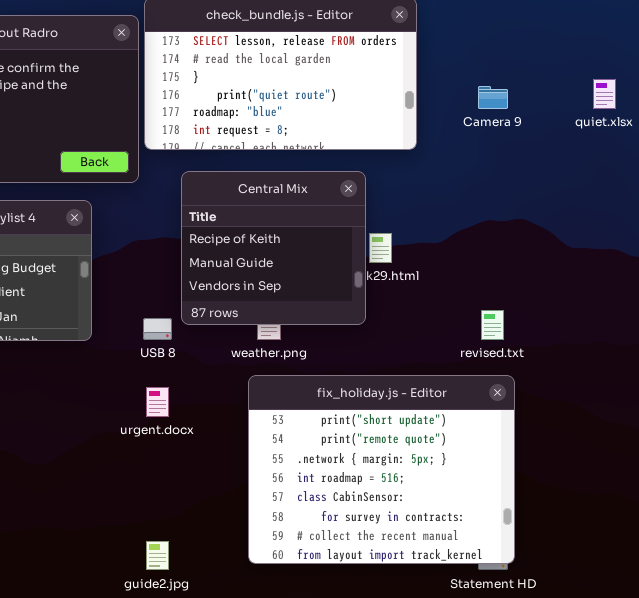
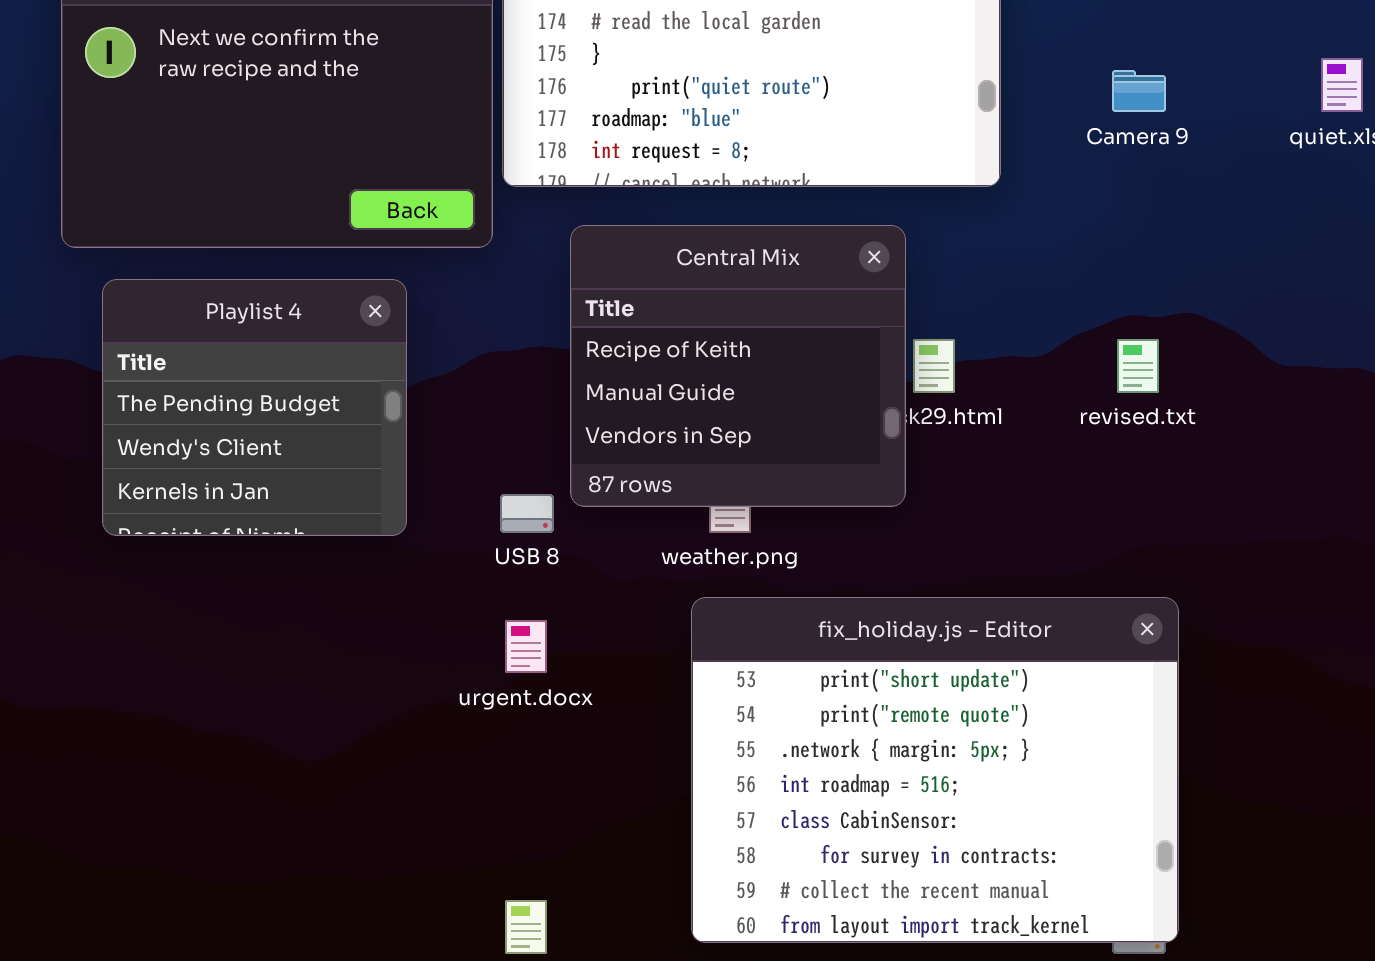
revised.txt: [481,310,504,340] -> [1117,339,1159,393], moved

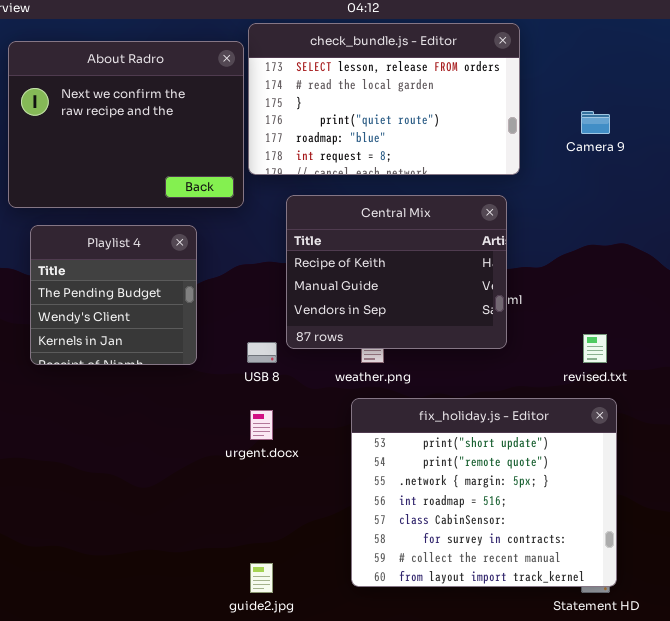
Central Mix: [570,225,906,507] -> [286,195,507,349], resized
revised.txt: [1117,339,1159,393] -> [583,334,607,363], moved

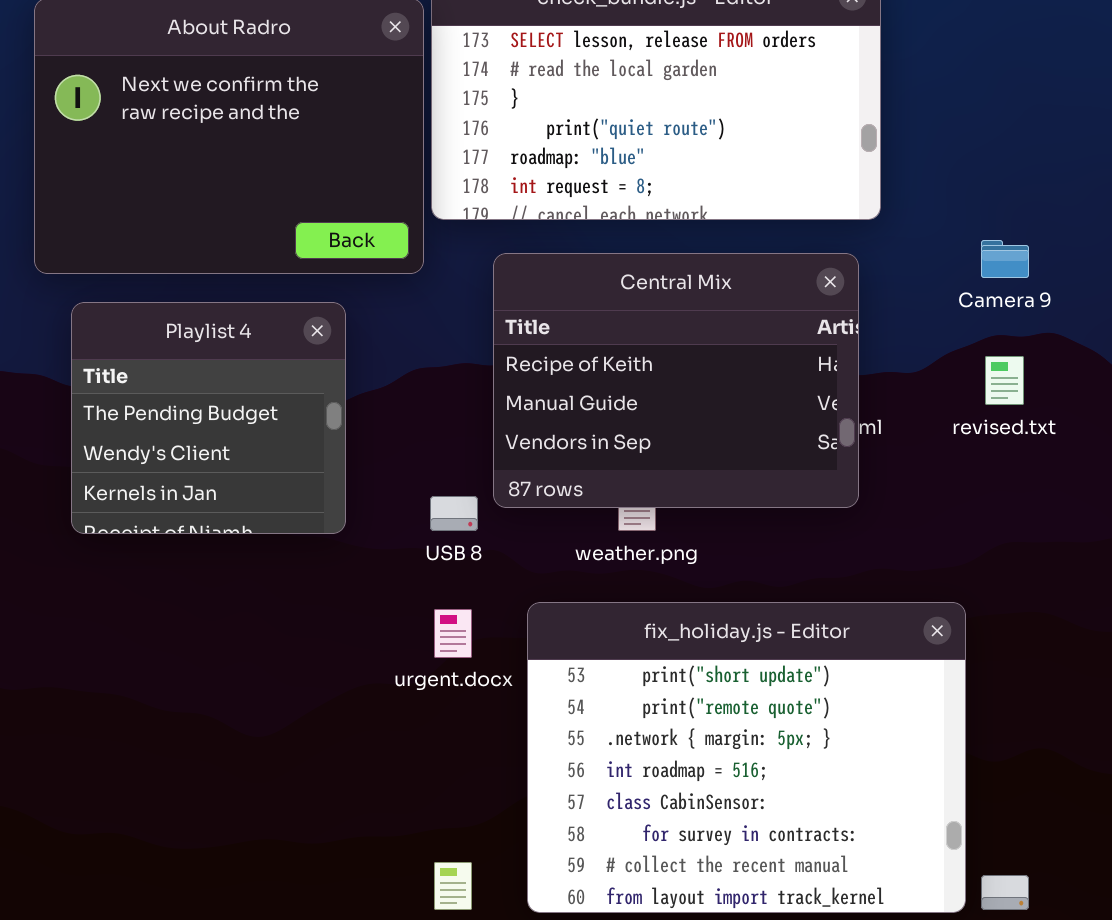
Camera 9: [581,111,610,134] -> [981,240,1029,278], moved
revised.txt: [583,334,607,363] -> [985,356,1024,405], moved
fix_holiday.js - Editor: [351,398,617,587] -> [527,602,966,913], moved

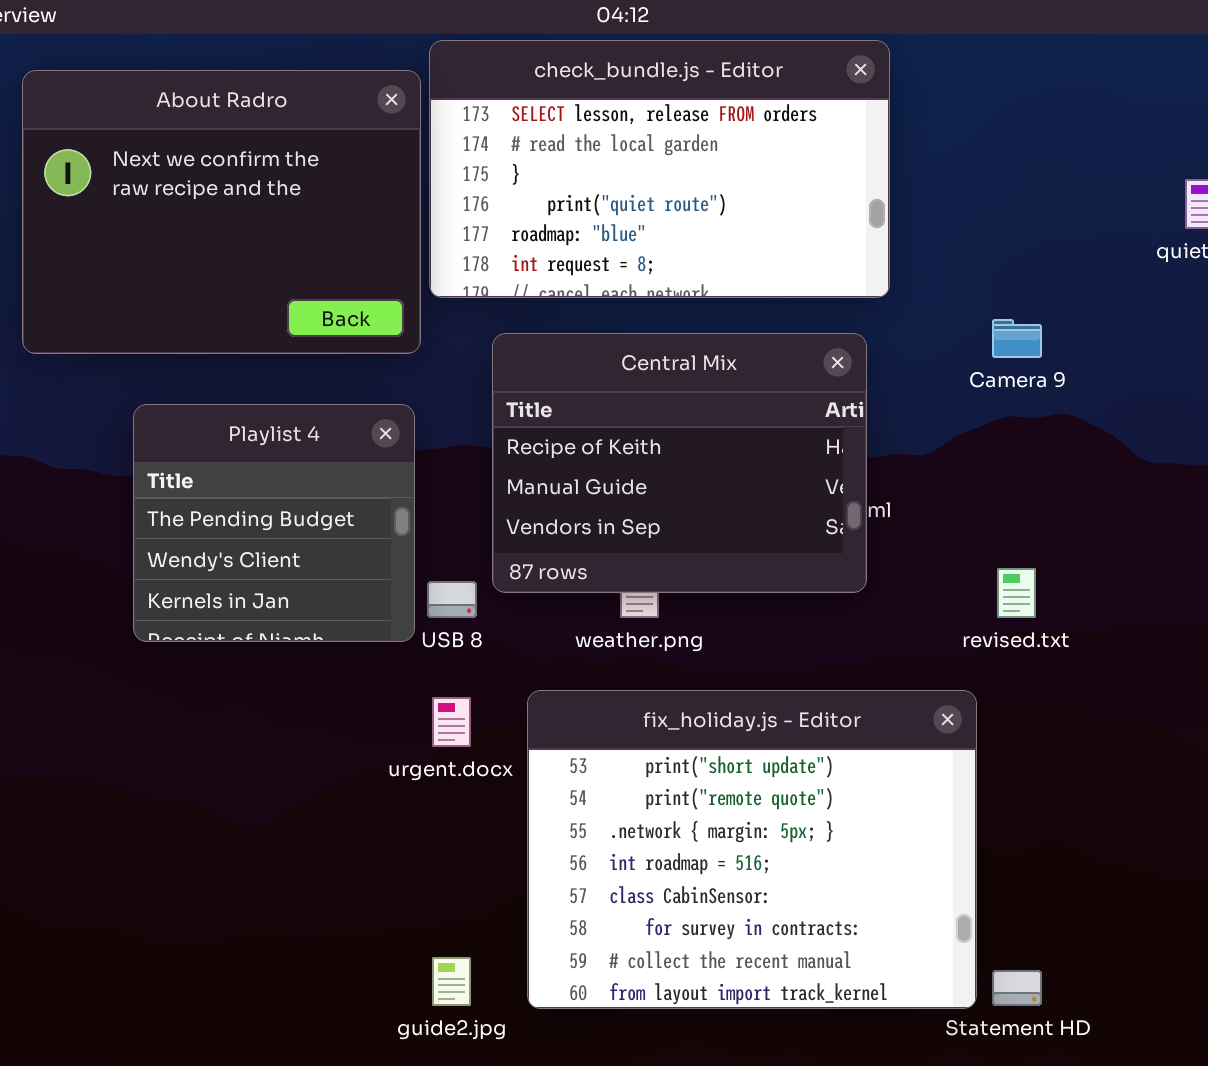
Playlist 4: [71,302,346,534] -> [133,404,415,642], moved
revised.txt: [985,356,1024,405] -> [997,568,1036,618], moved

